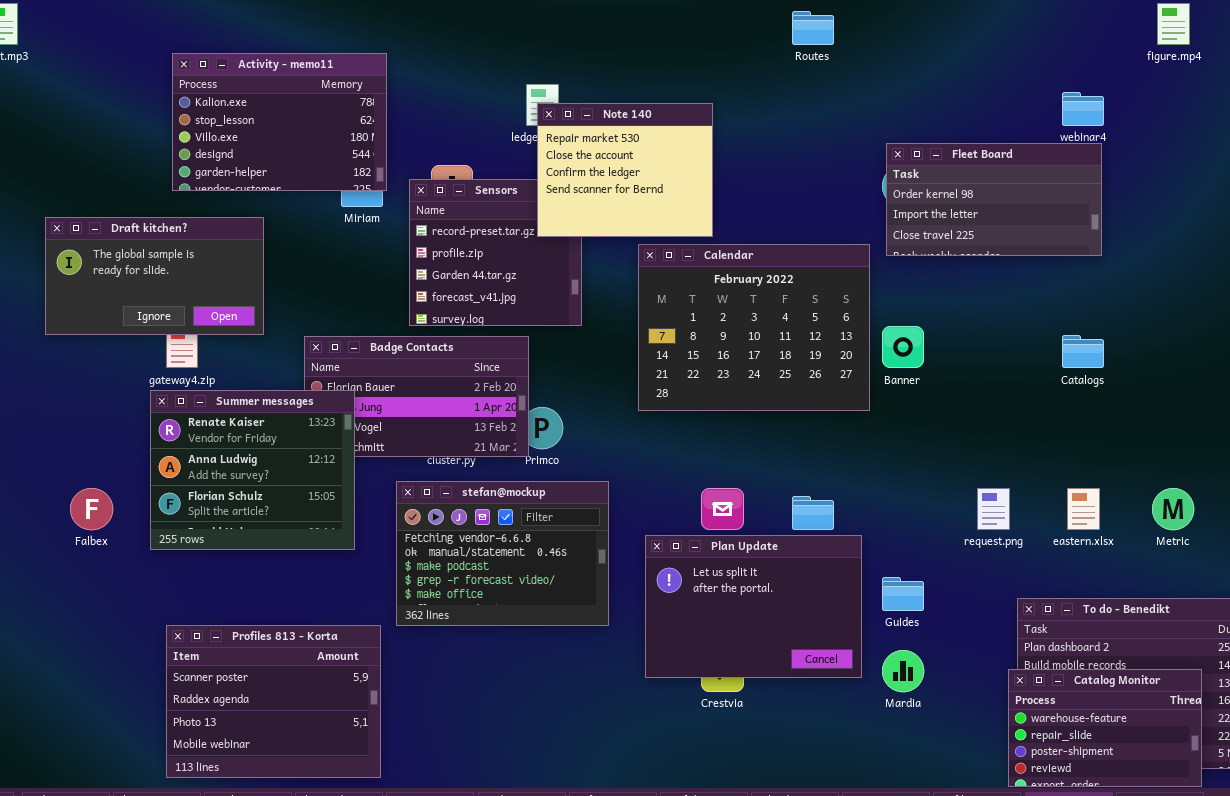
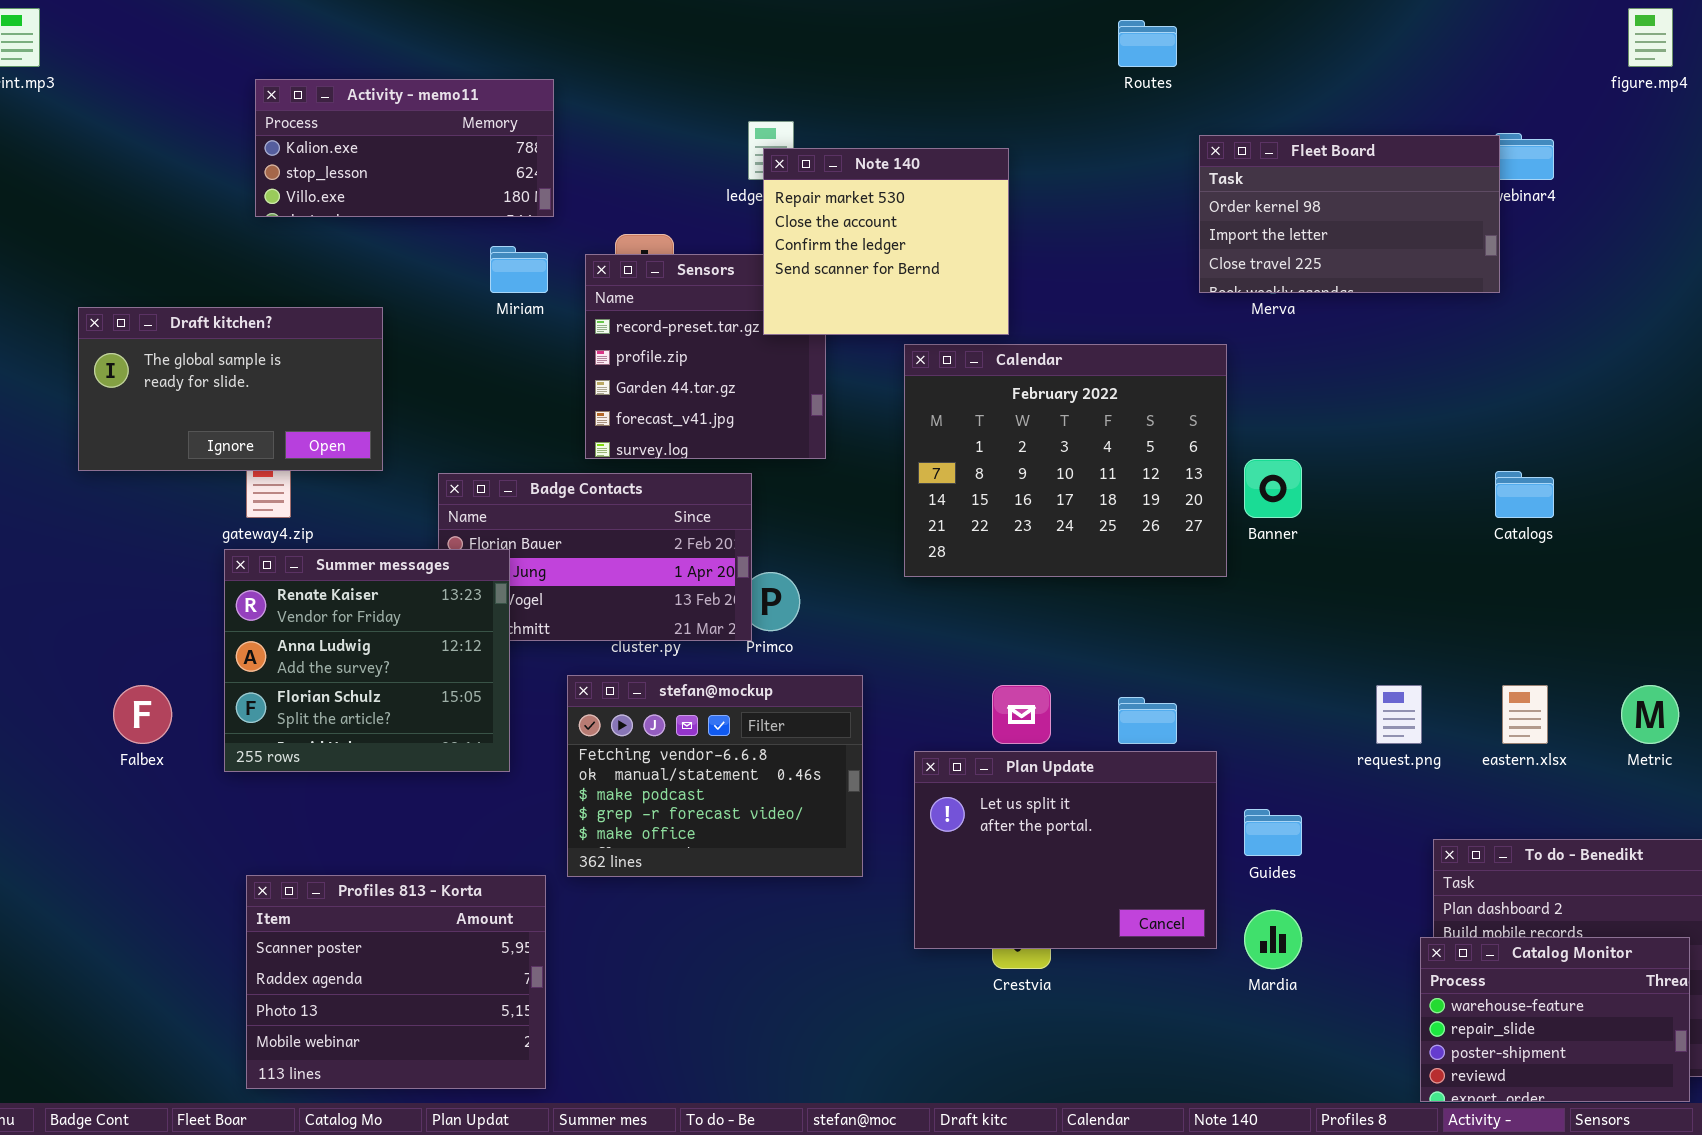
Activity - memo11: [172,53,387,191] -> [255,79,554,217], resized
Fleet Board: [886,143,1102,256] -> [1199,135,1500,293], moved

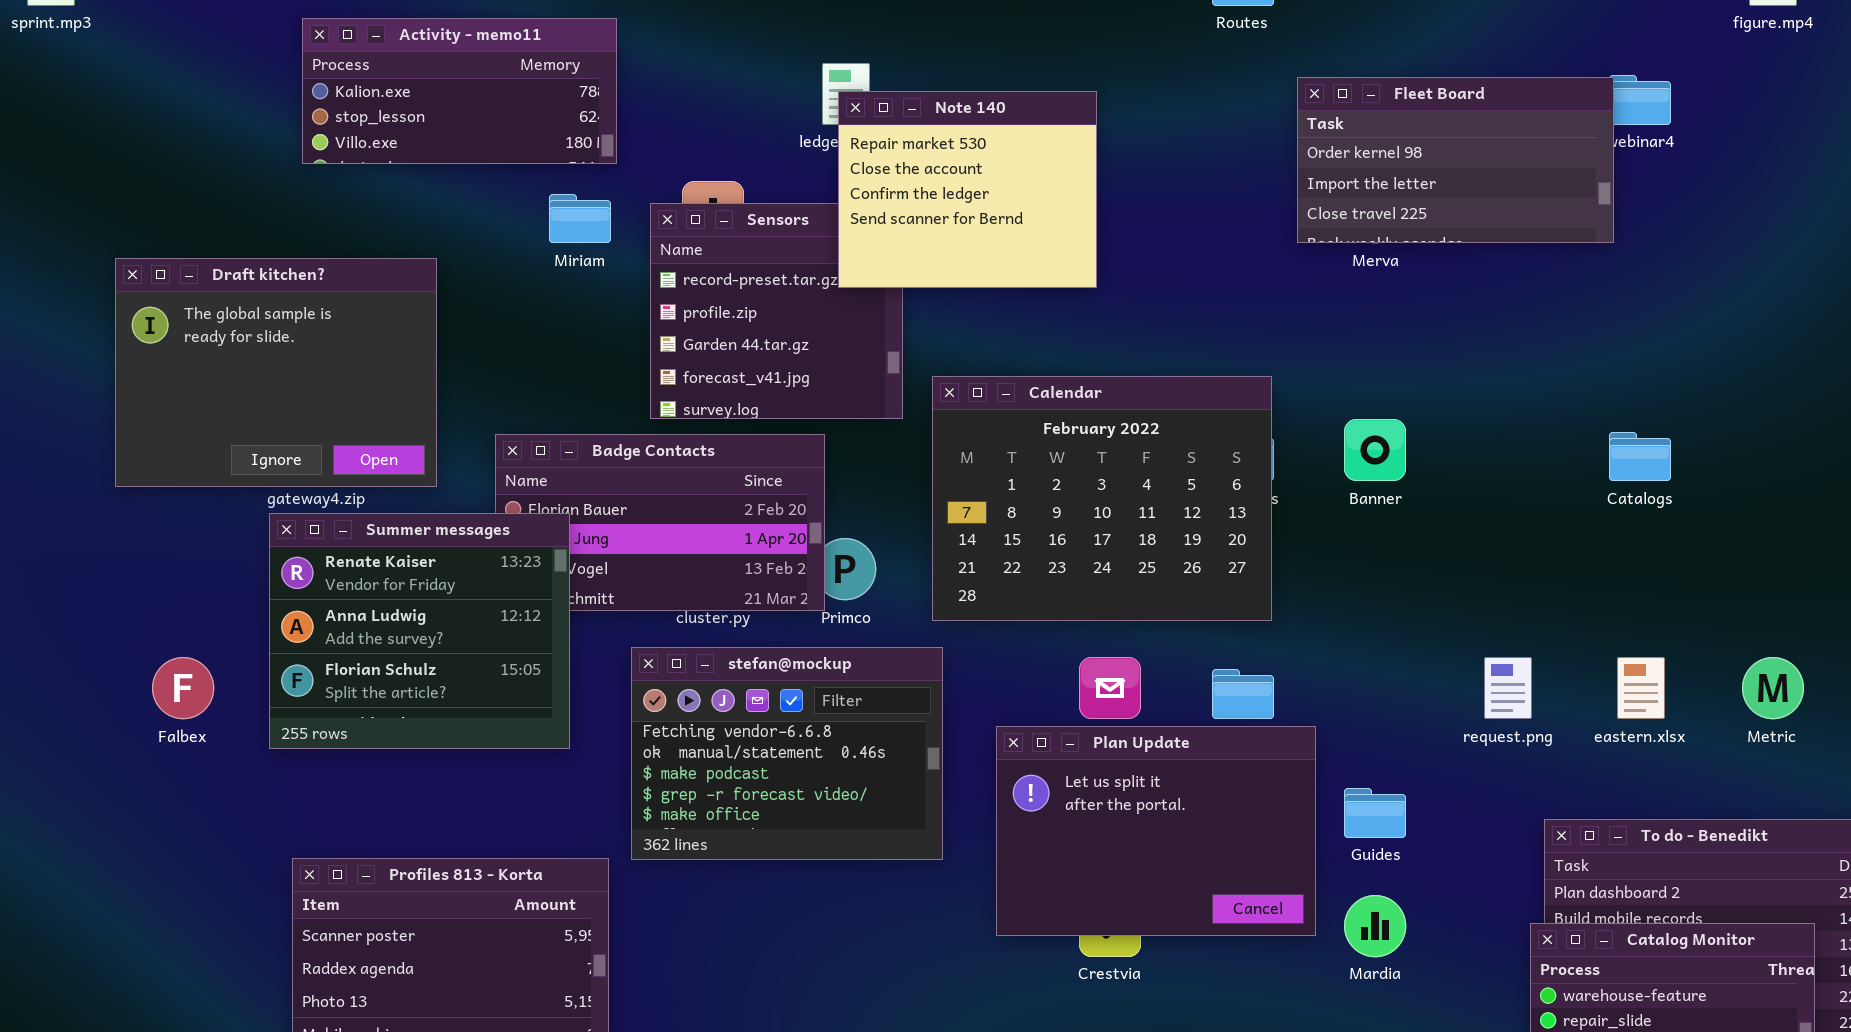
Draft kitchen?: [78,307,383,471] -> [115,258,437,487], resized
Calendar: [904,344,1227,577] -> [932,376,1272,621], moved

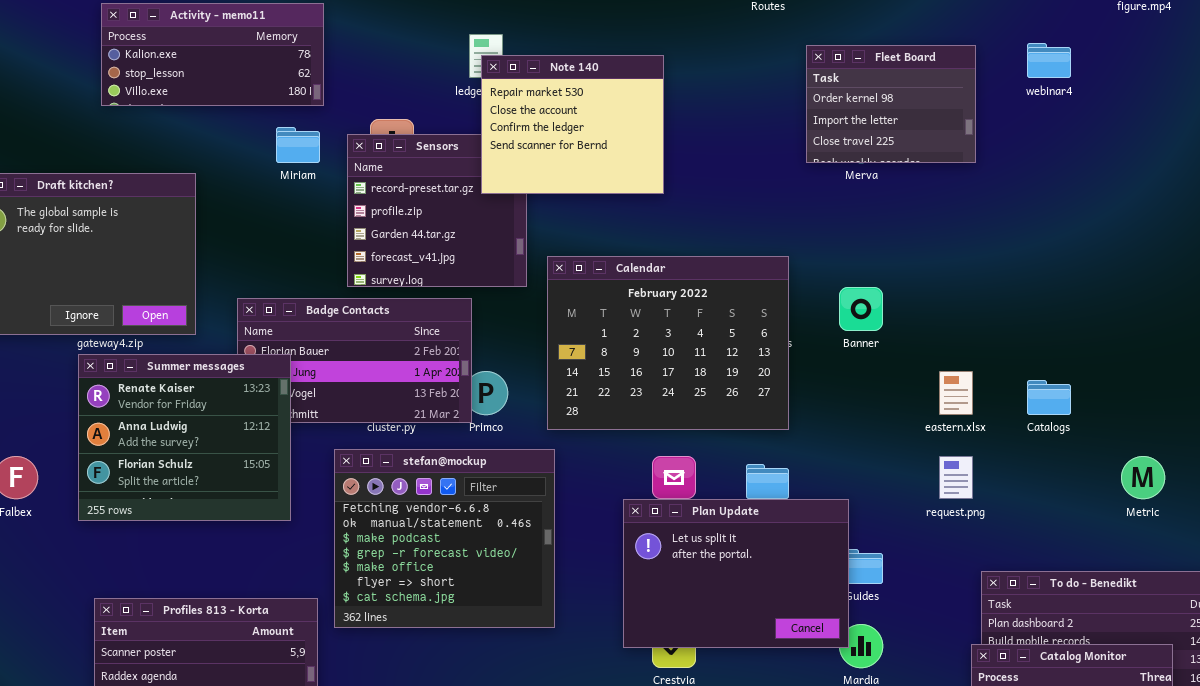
Fleet Board: [1297,77,1614,243] -> [806,45,976,163], resized
Catalogs: [1609,432,1671,481] -> [1027,380,1071,415], moved
stefan@mockup: [631,647,943,860] -> [334,449,555,628], resized
eastern.xlsx: [1617,657,1665,719] -> [939,371,973,415], moved
Plan Update: [996,726,1316,936] -> [623,499,849,648], moved

